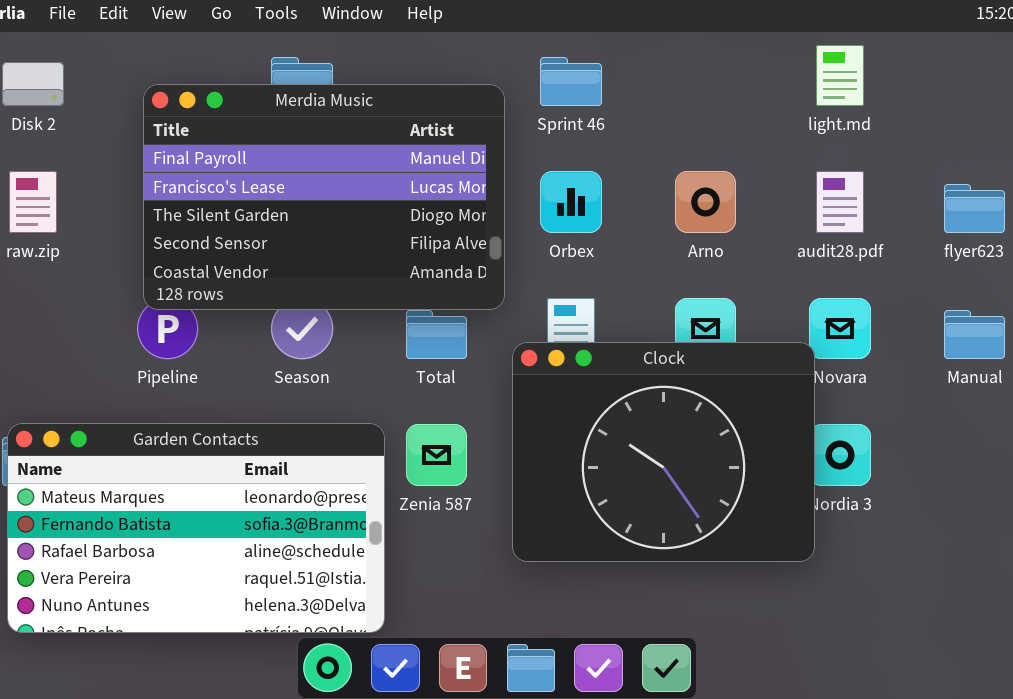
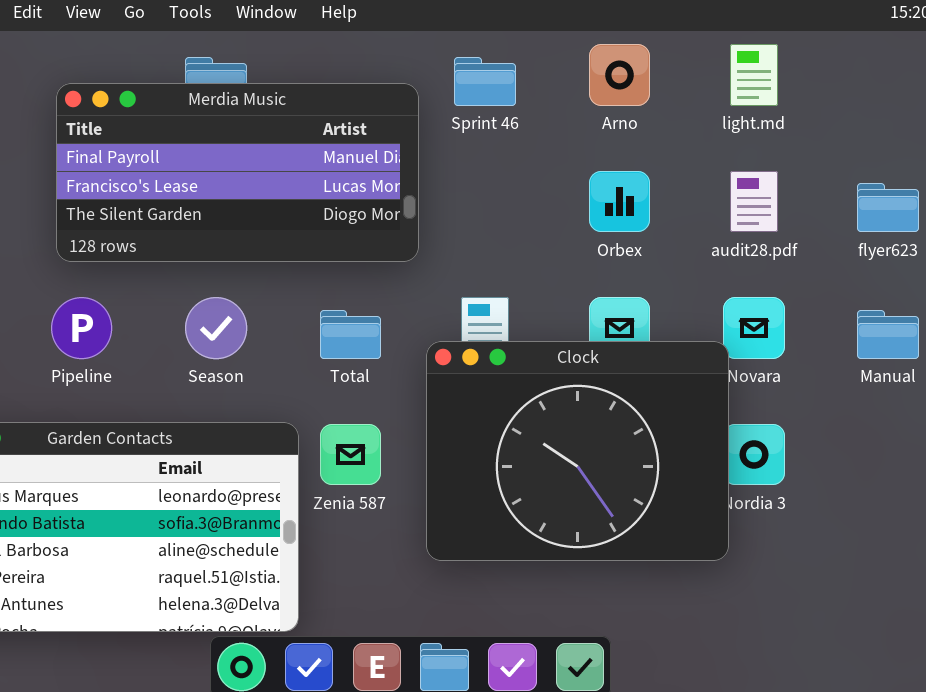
Merdia Music: [143,84,505,310] -> [56,83,419,262], resized
Orbex: [540,171,602,233] -> [589,171,650,232], moved
Arno: [675,171,736,233] -> [589,44,650,106], moved

